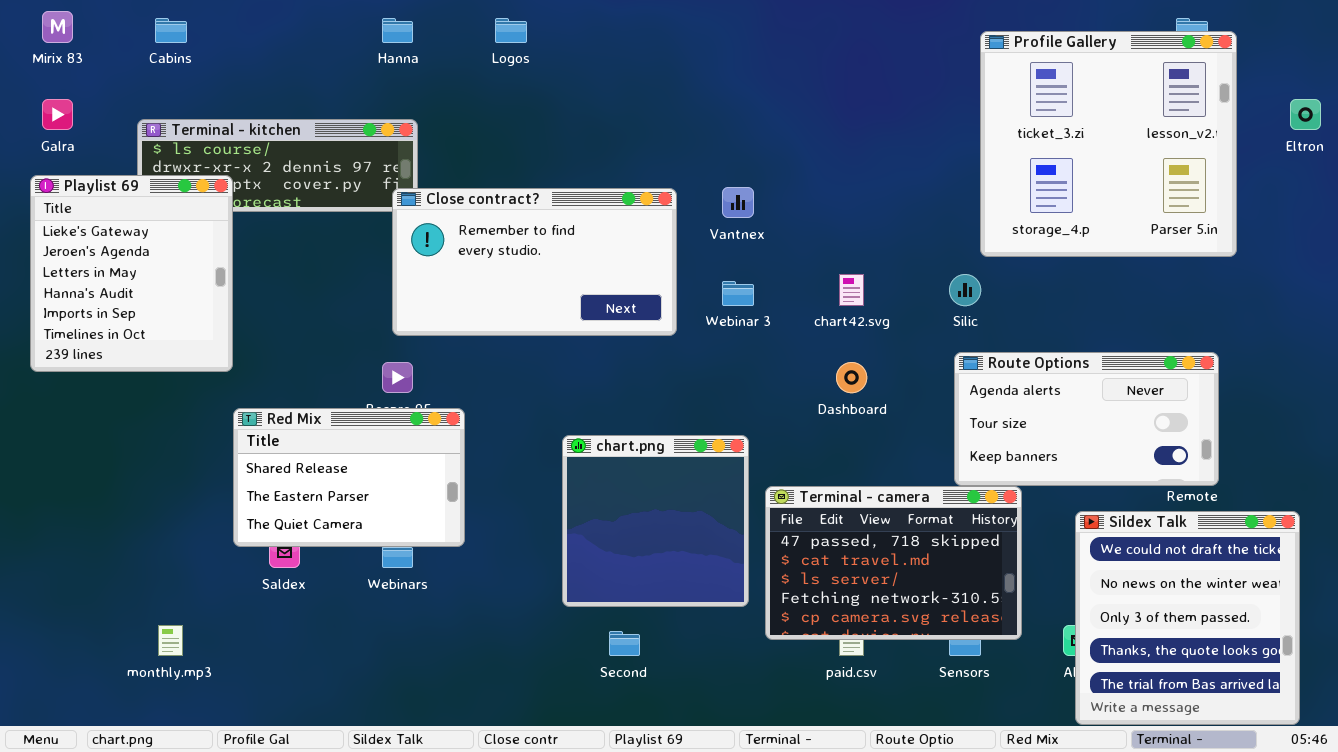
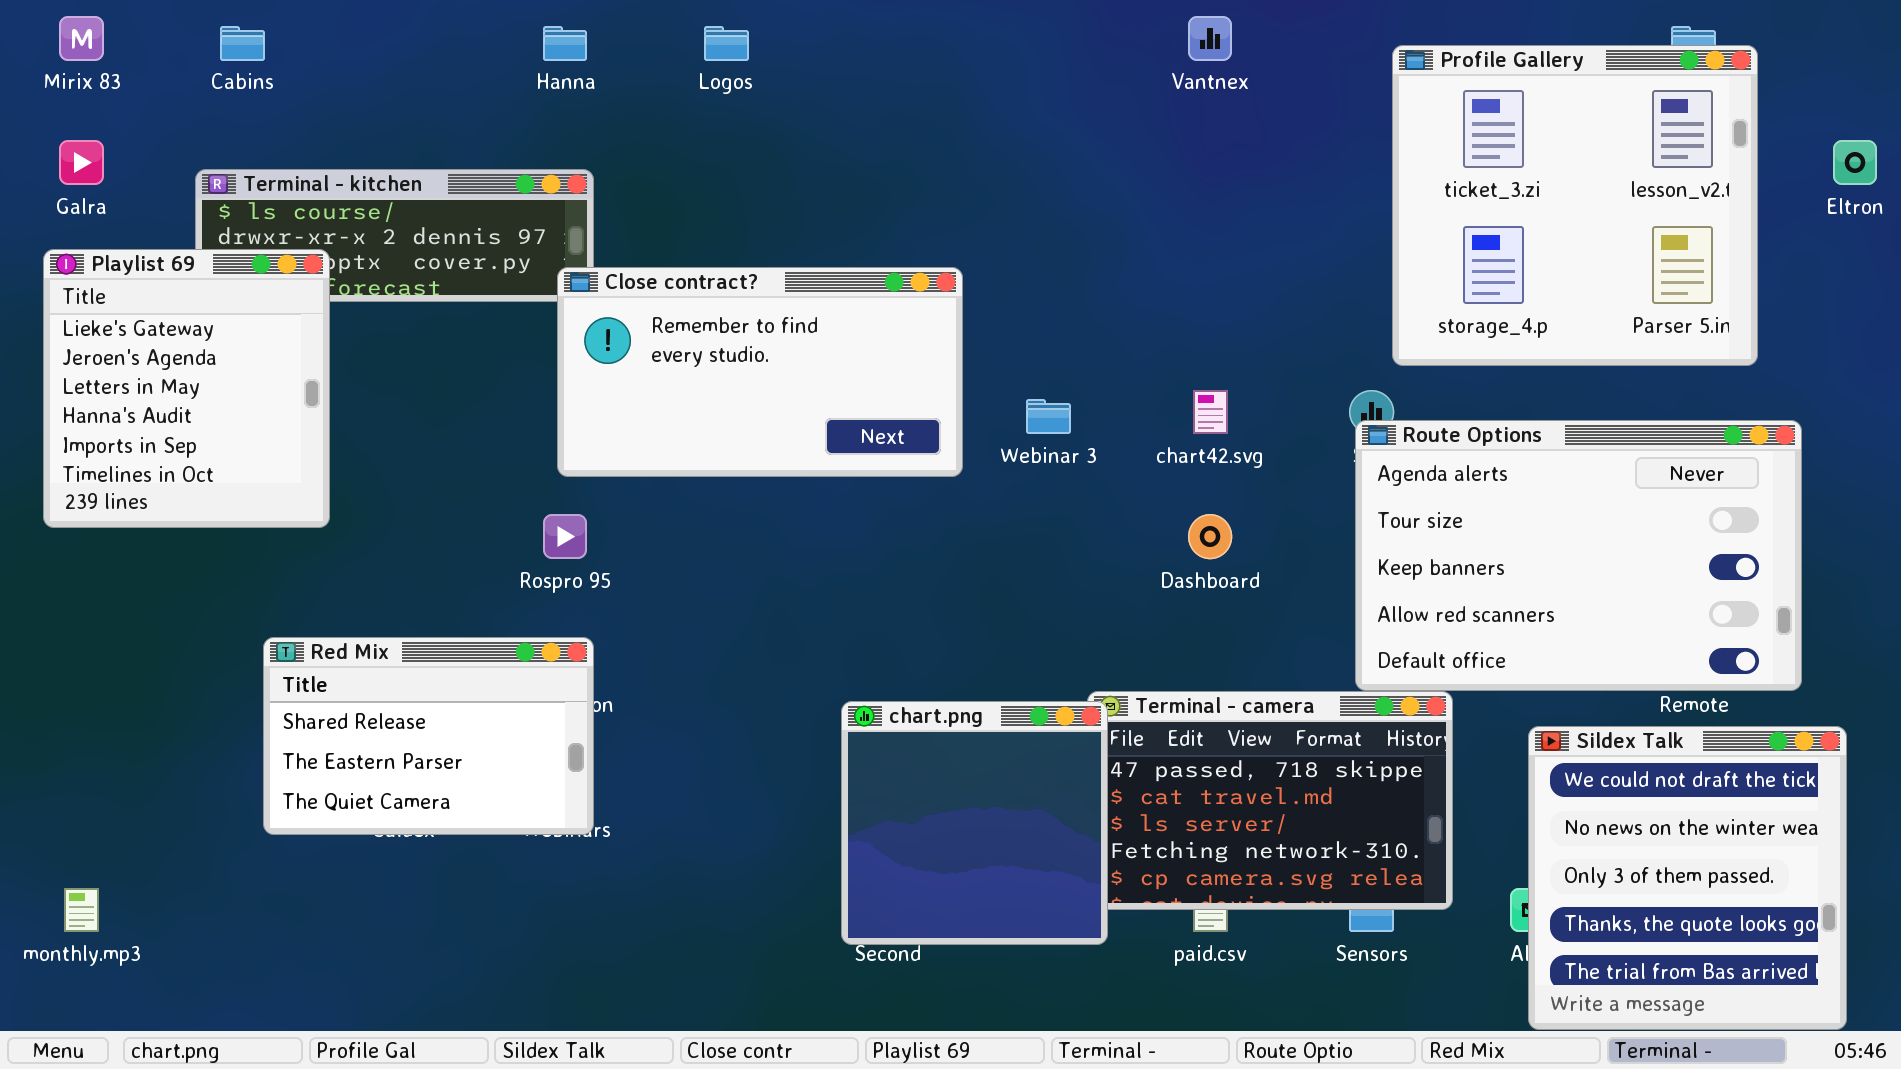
Vantnex: [722,187,754,218] -> [1188,16,1232,61], moved
Route Options: [954,352,1219,486] -> [1355,420,1802,691], resized
Red Mix: [233,408,465,547] -> [263,637,594,835], moved
chart.png: [562,435,749,607] -> [841,701,1108,945], moved
monthly.mp3: [158,625,183,656] -> [64,888,99,932], moved

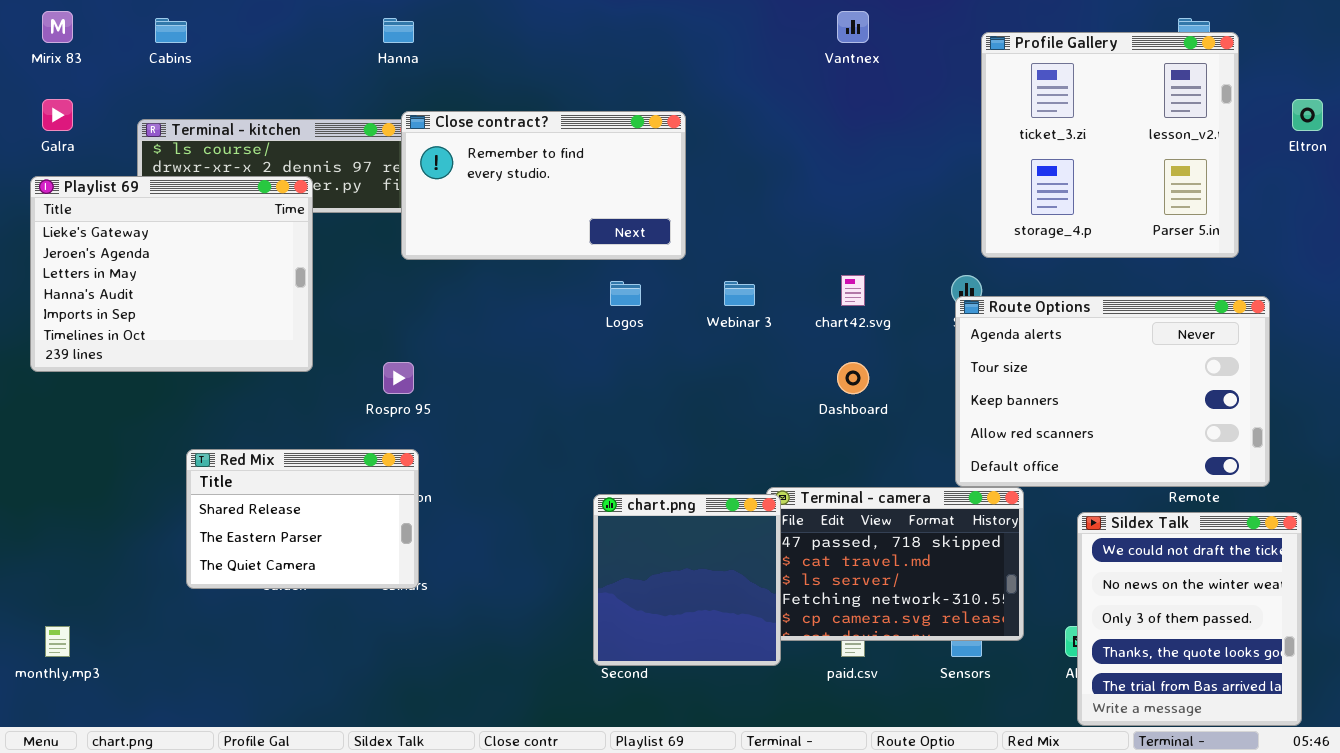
Logos: [704,26,749,61] -> [610,281,641,306], moved
Playlist 69: [43,249,330,528] -> [30,176,313,372], resized
Close contract?: [557,267,963,477] -> [401,111,686,260], moved

